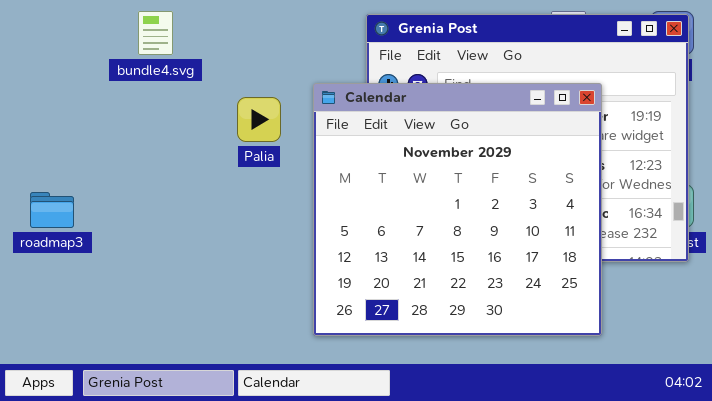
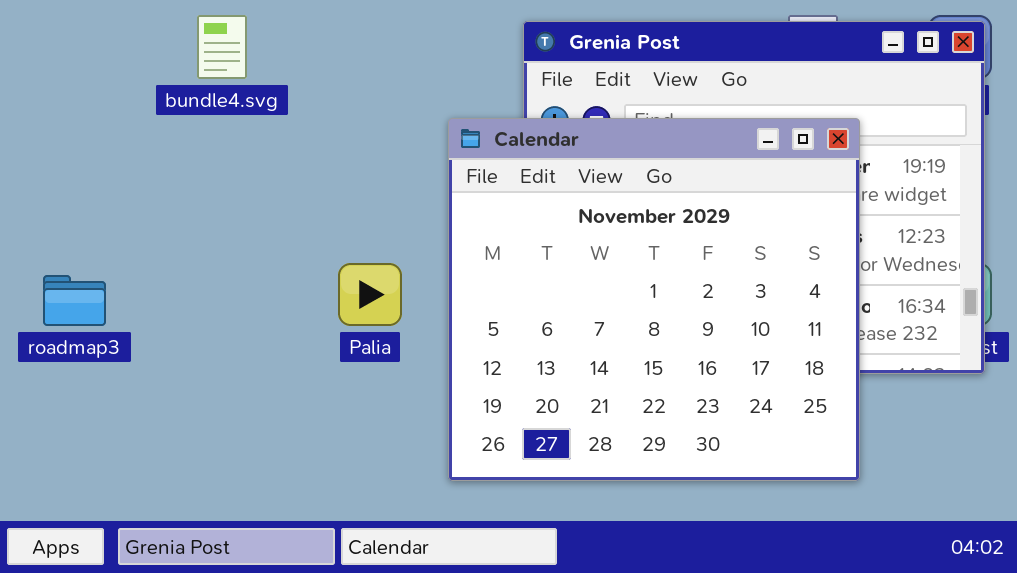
Palia: [237,97,281,142] -> [338,263,402,326], moved

